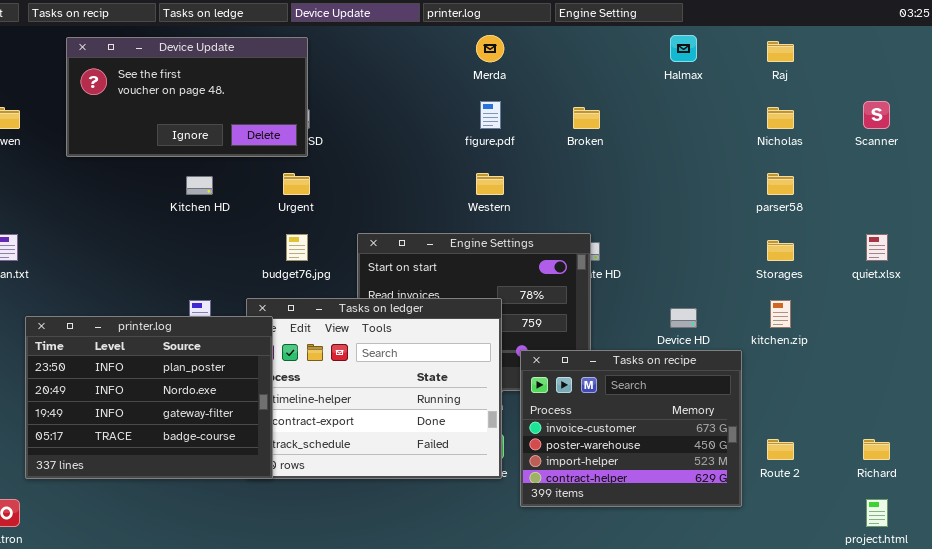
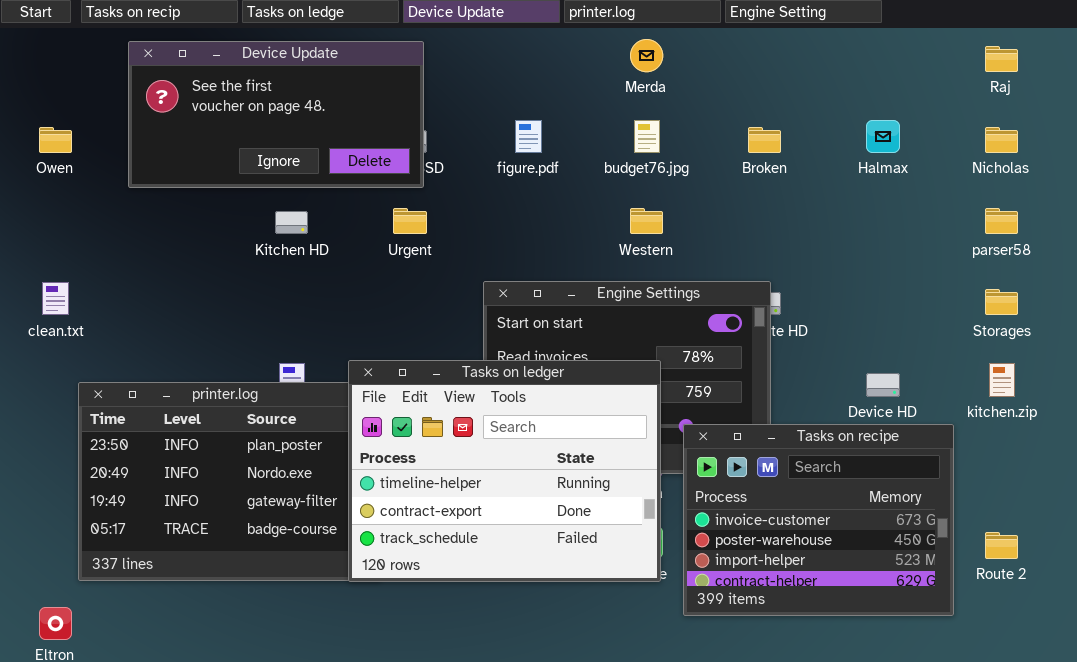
Halmax: [670,35,697,62] -> [866,120,900,153], moved
figure.pdf: [480,101,501,129] -> [515,120,542,153], moved
budget76.jpg: [286,234,308,261] -> [634,120,660,153], moved
Tasks on ledger: [246,298,502,479] -> [348,360,661,582], raised

